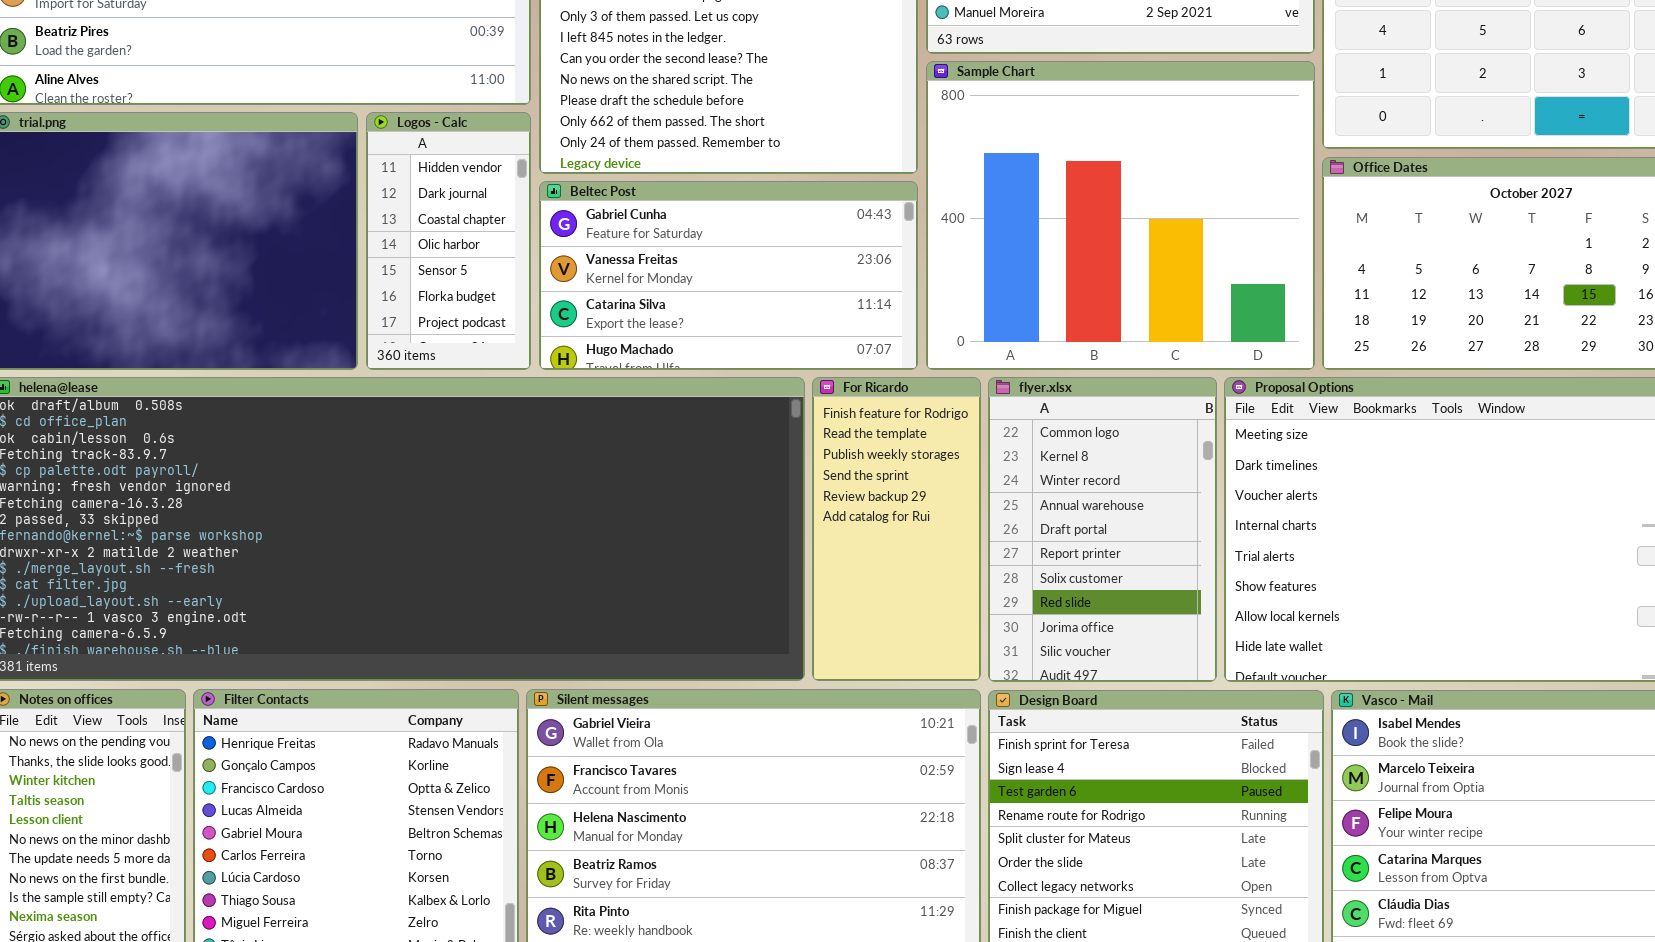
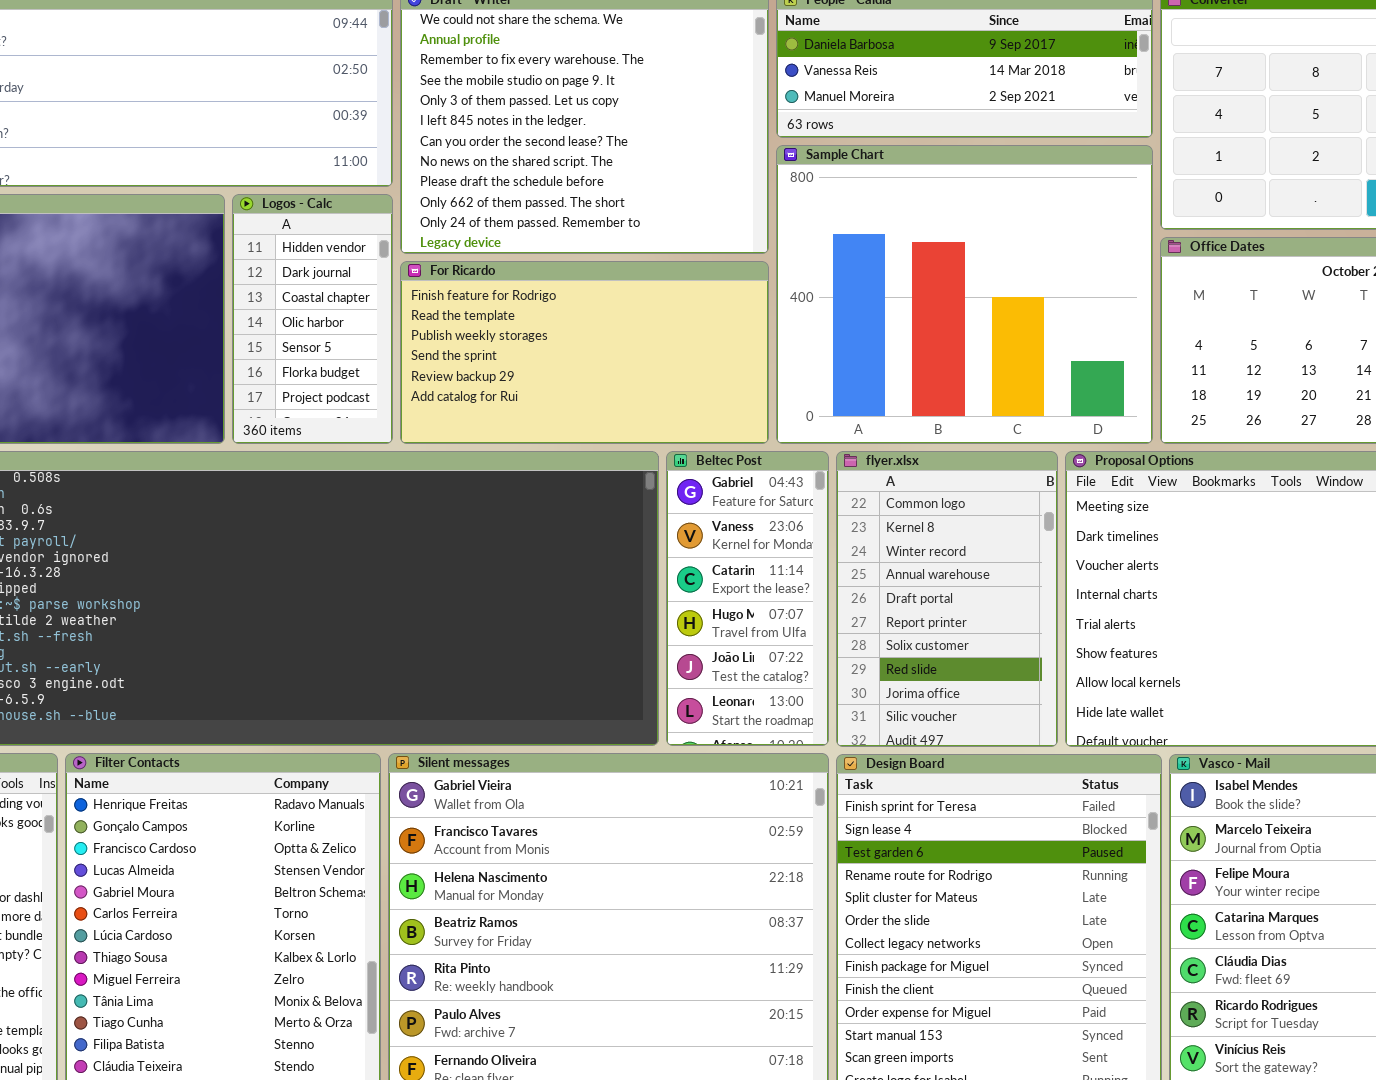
Beltec Post: [539,181,918,370] -> [666,451,829,746], moved, resized
For Ricardo: [812,377,981,681] -> [400,261,769,444], moved, resized

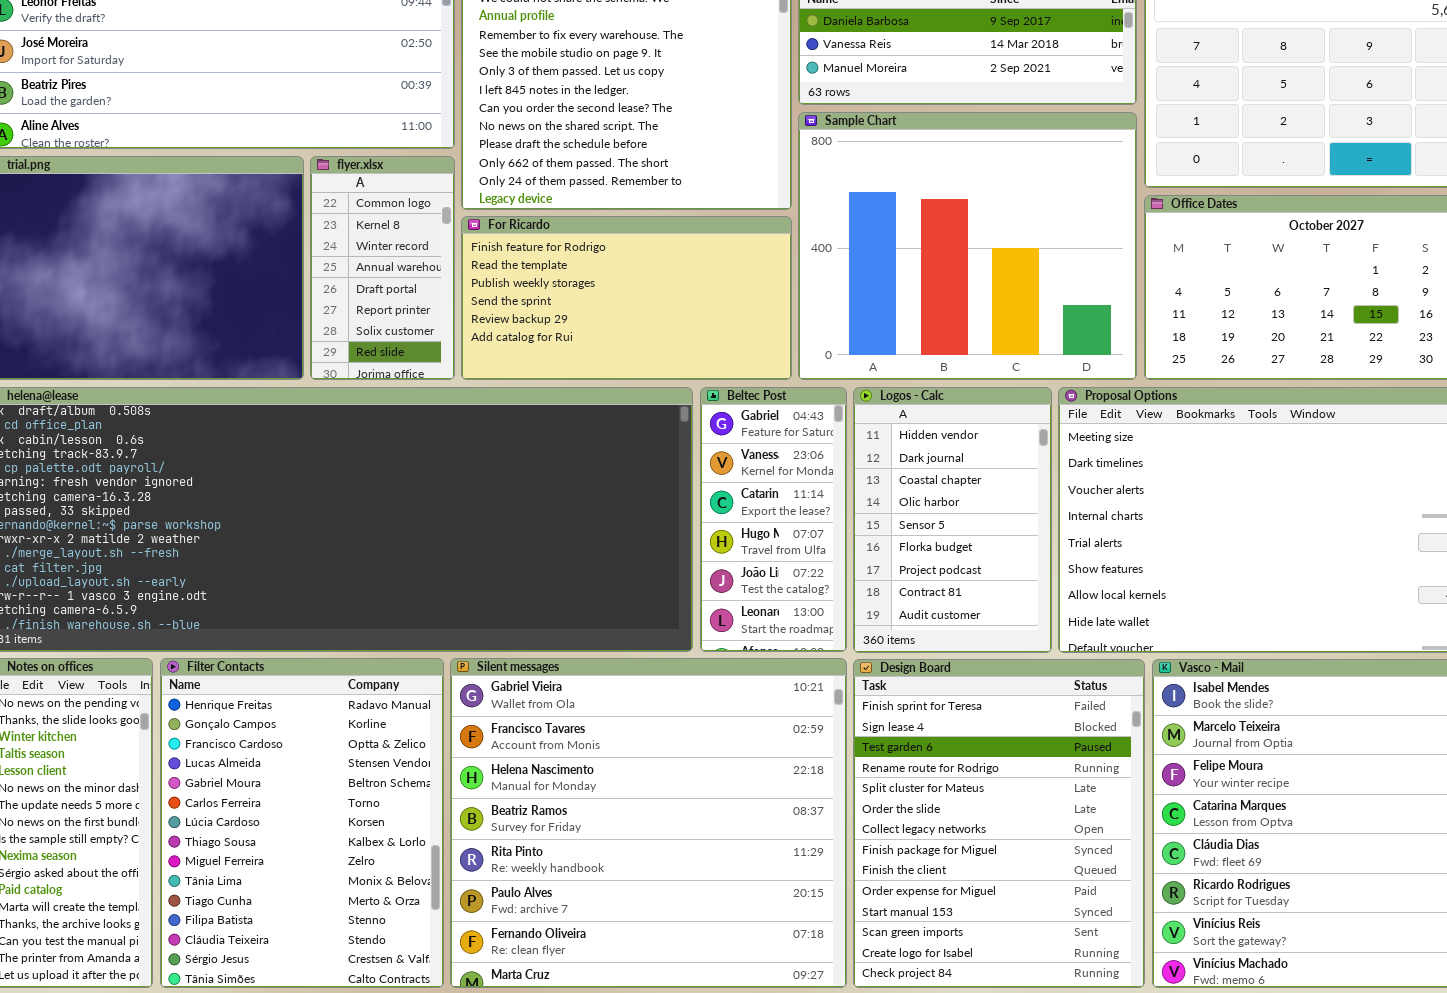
Logos - Calc: [232,194,393,444] -> [853,387,1052,653], moved, resized
flyer.xlsx: [836,451,1058,747] -> [310,156,455,380], moved, resized

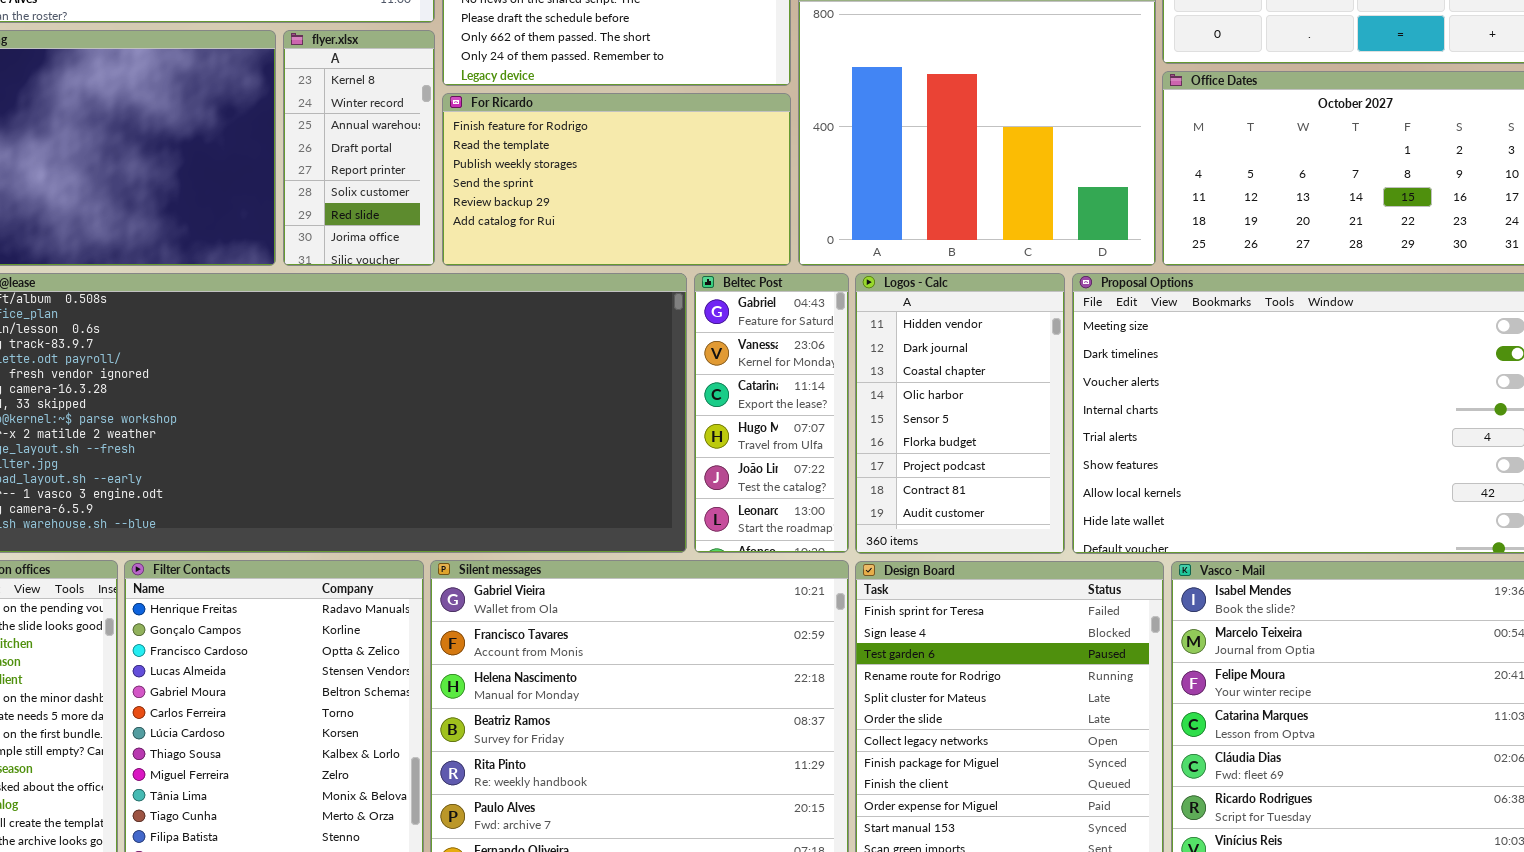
flyer.xlsx: [310,156,455,380] -> [283,30,435,266], scrolled down 1 row

